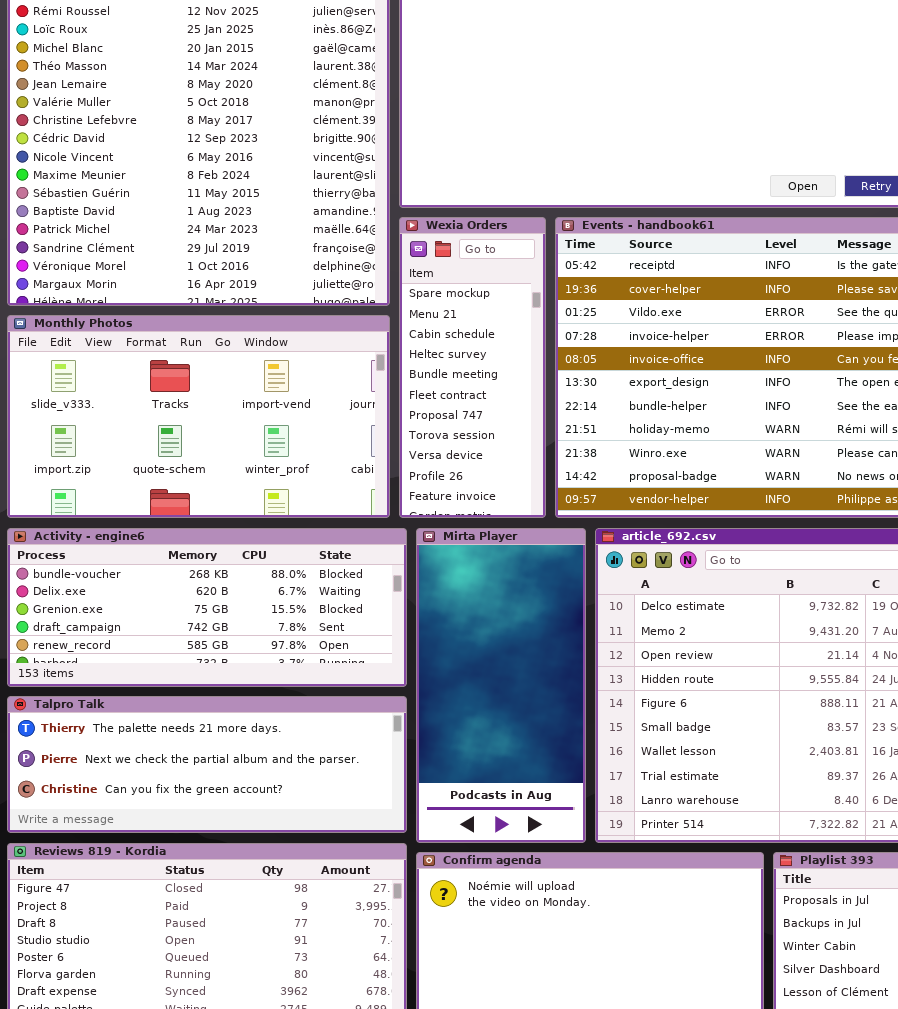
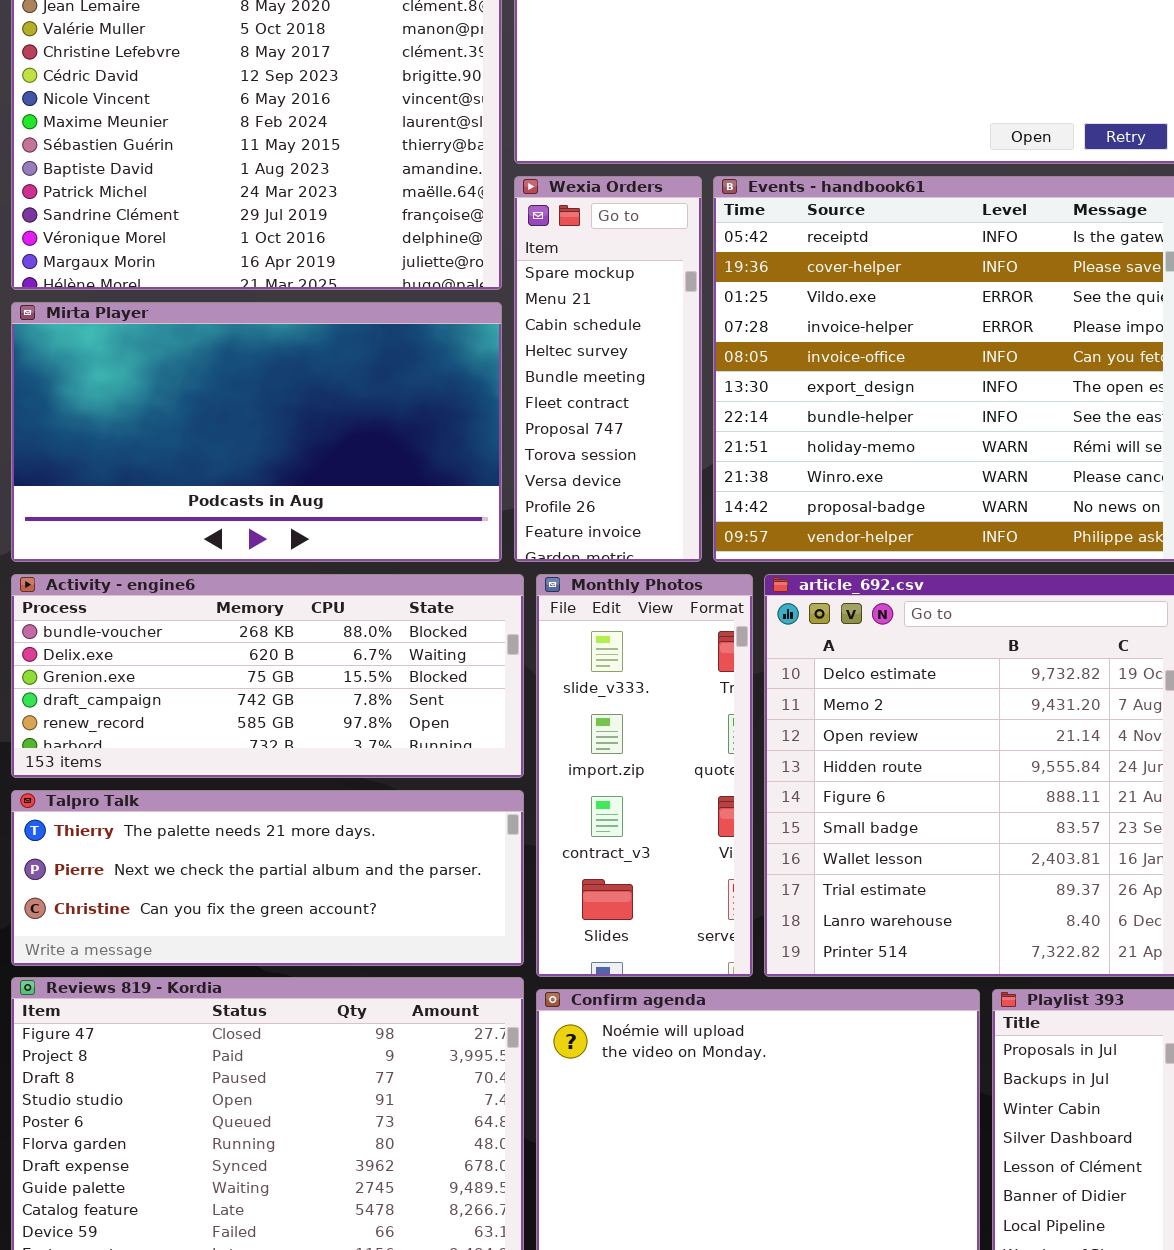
Monthly Photos: [7,315,390,518] -> [536,574,753,977], moved, resized
Mirta Player: [416,528,586,843] -> [11,302,502,562], moved, resized

